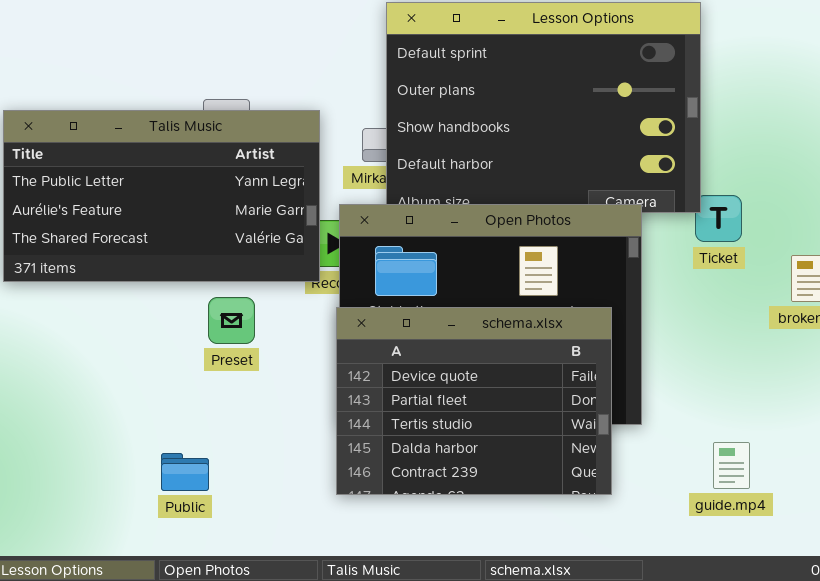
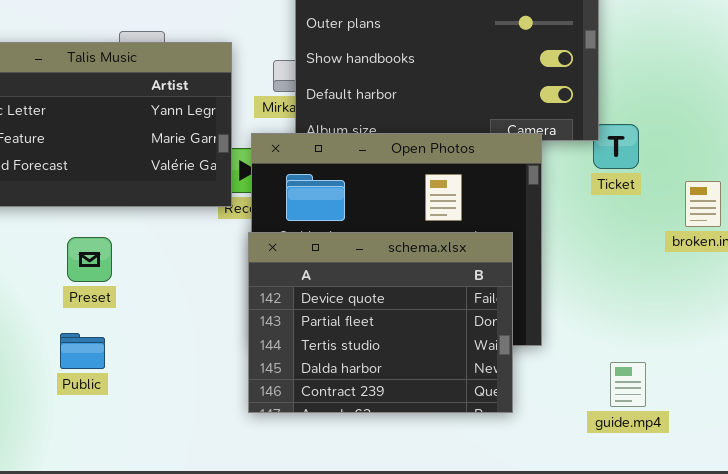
Preset: [208,297,255,344] -> [67,237,112,282], moved
Public: [161,453,209,491] -> [60,333,105,369], moved

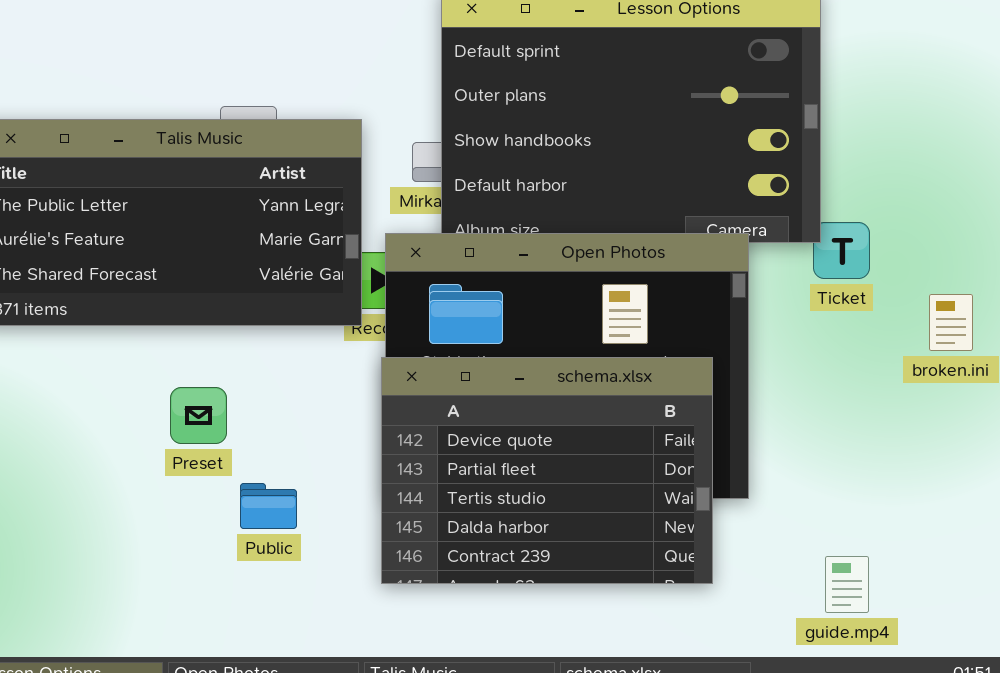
Preset: [67,237,112,282] -> [170,387,227,444], moved
Public: [60,333,105,369] -> [240,483,297,529], moved
guide.mp4: [610,362,646,407] -> [825,556,869,613], moved

